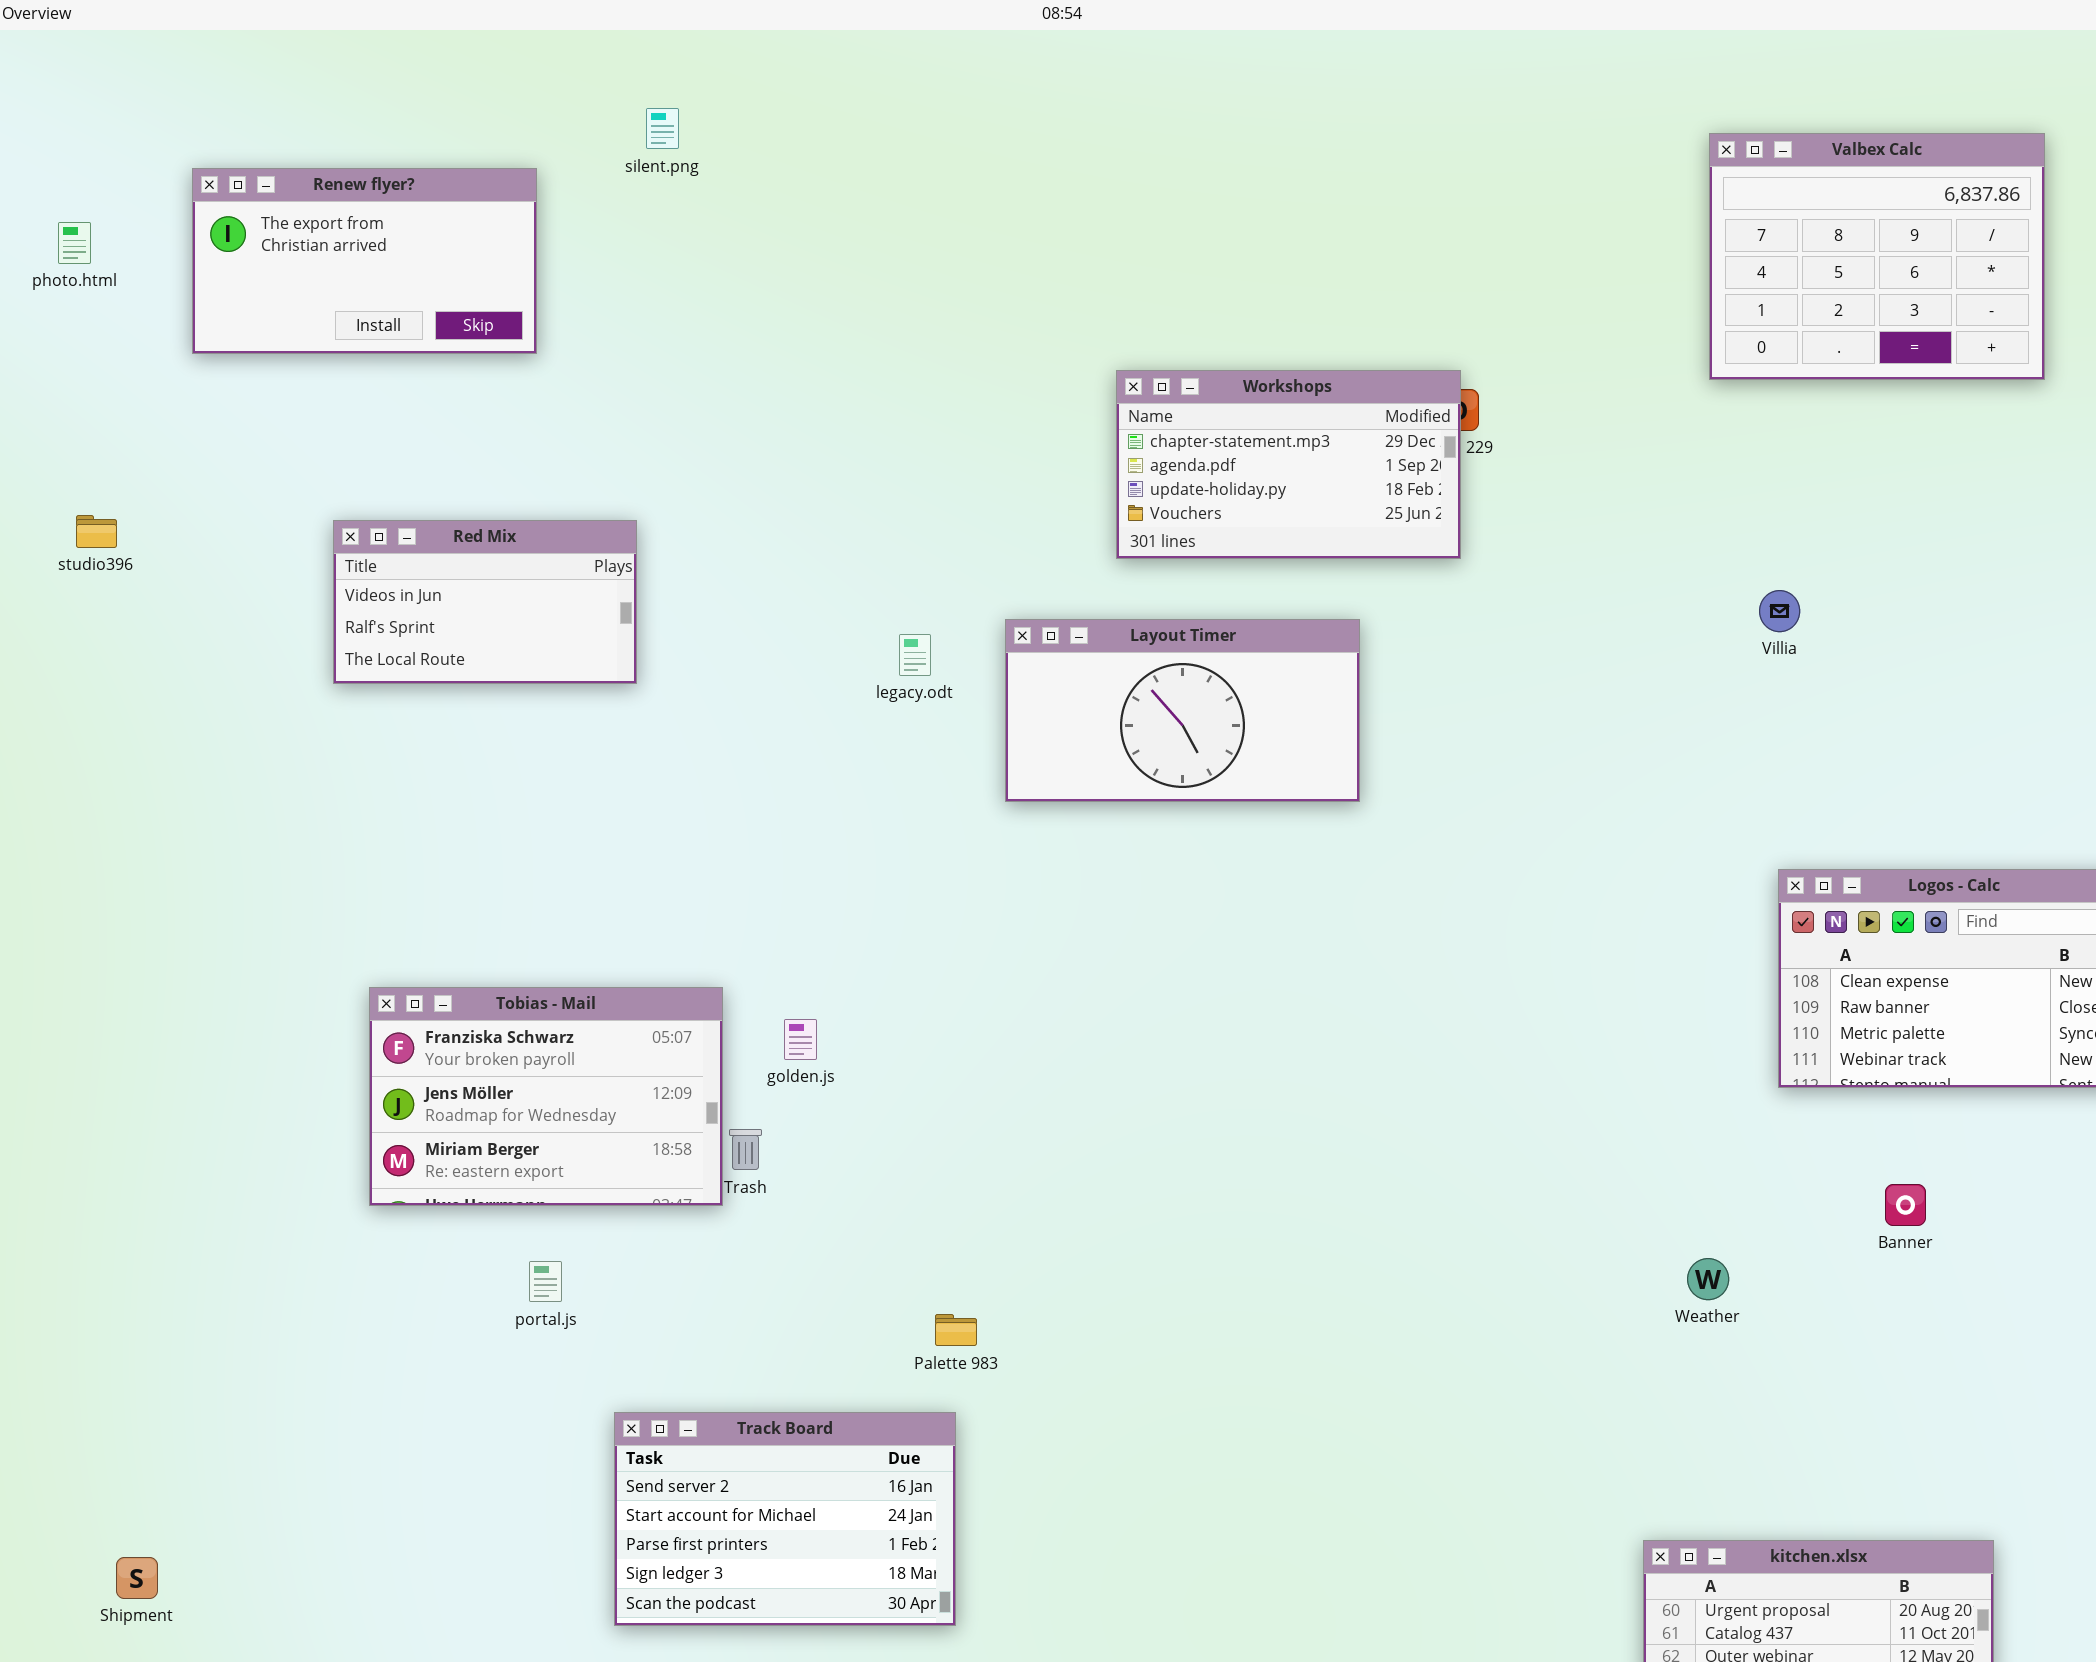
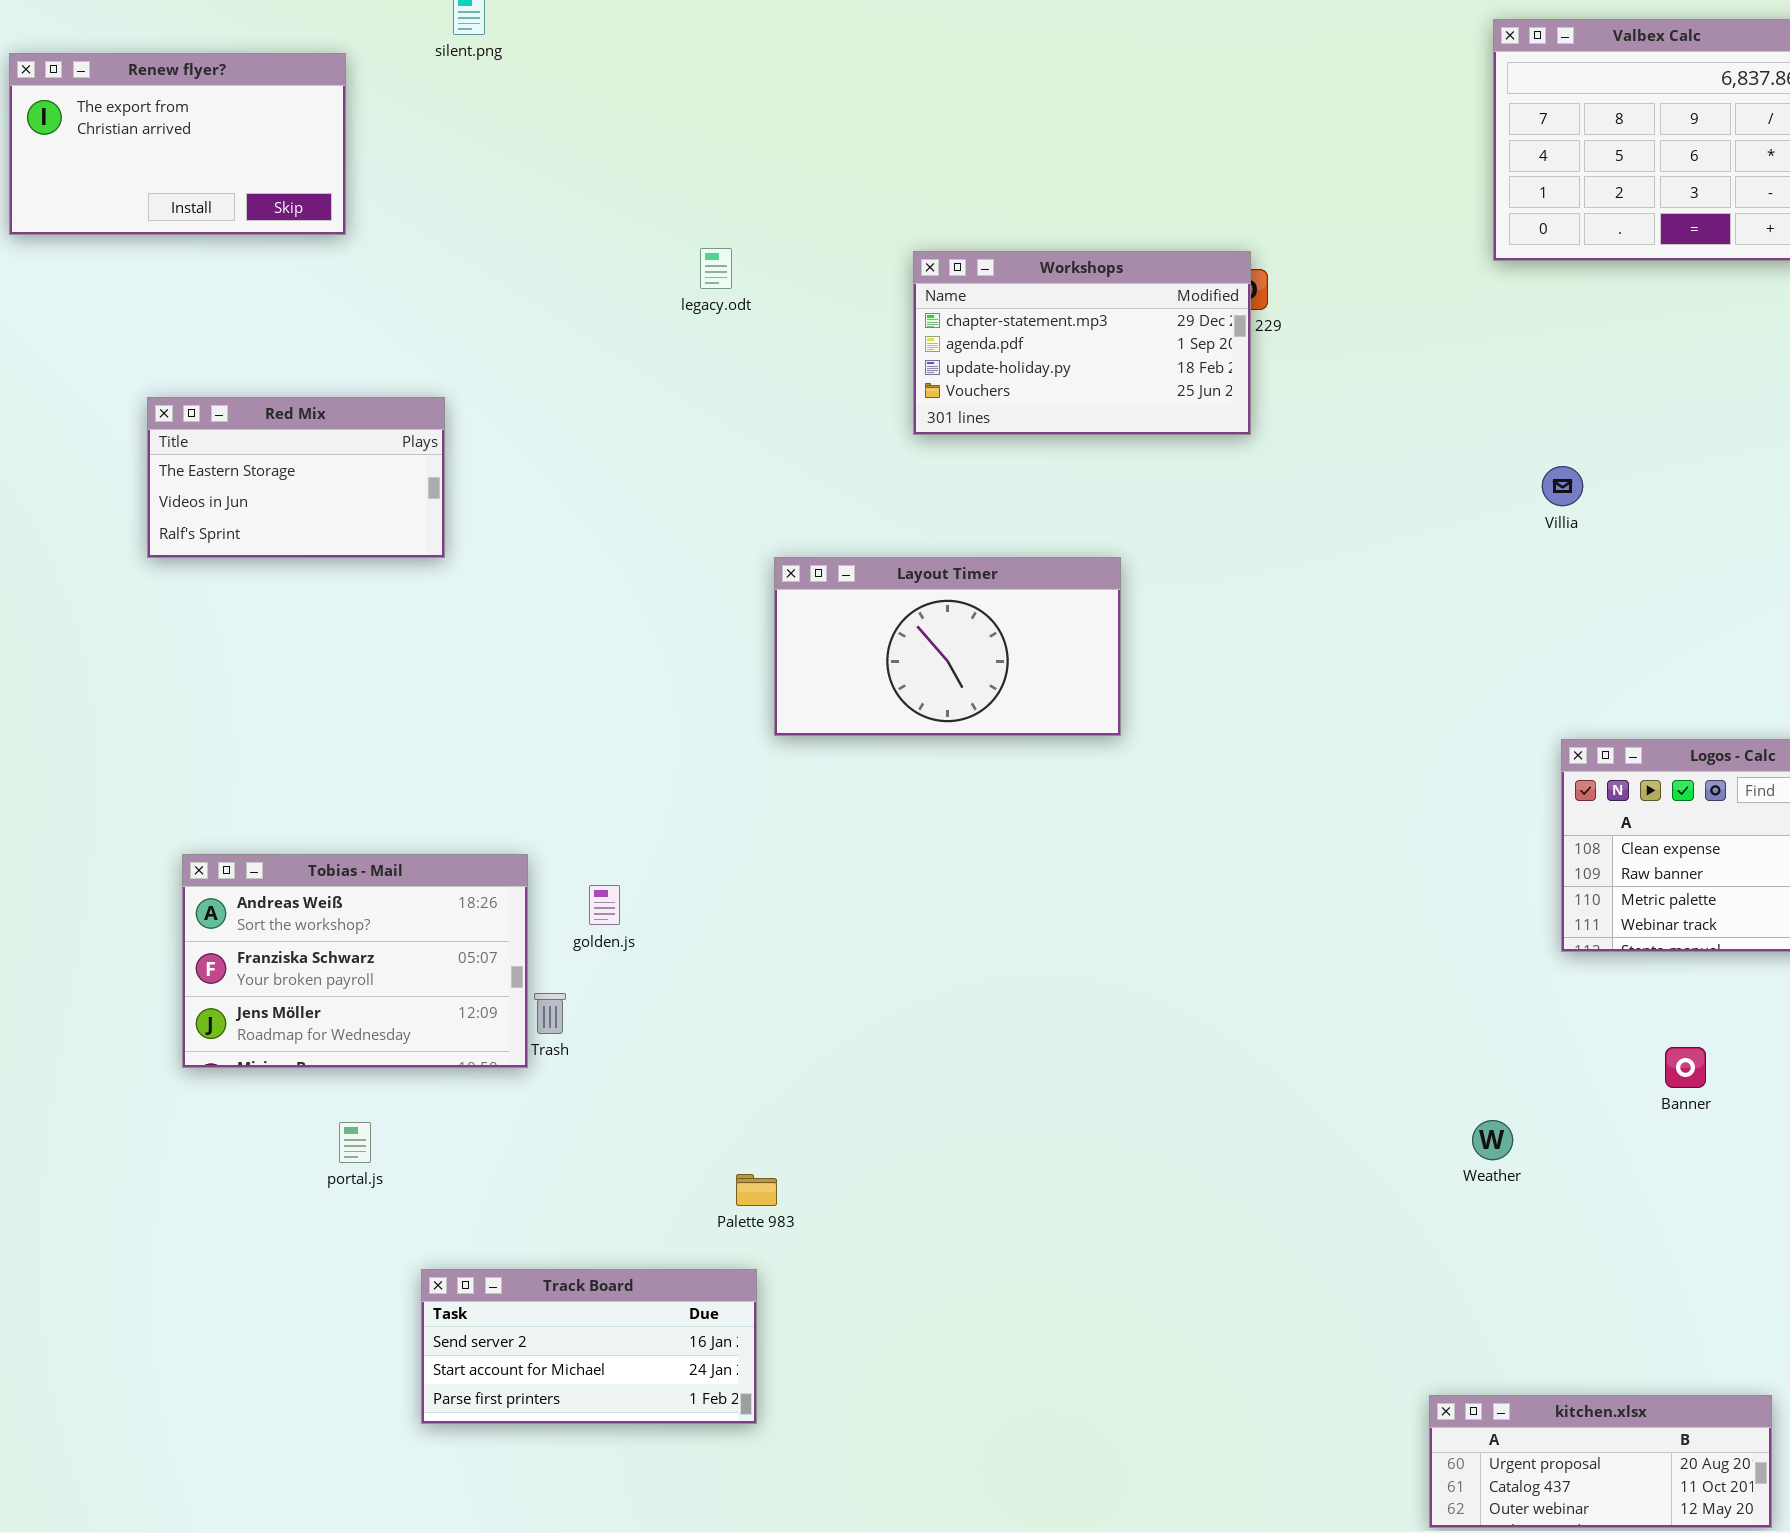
Red Mix: [333,520,637,684] -> [147,397,445,558], scrolled up 1 row
Layout Timer: [1005,619,1360,802] -> [774,557,1121,736], moved
legacy.odt: [899,634,931,676] -> [700,248,732,289], moved
Tobias - Mail: [369,987,723,1206] -> [182,854,528,1068], scrolled up 1 row
Track Board: [614,1412,956,1626] -> [421,1269,757,1424], resized

